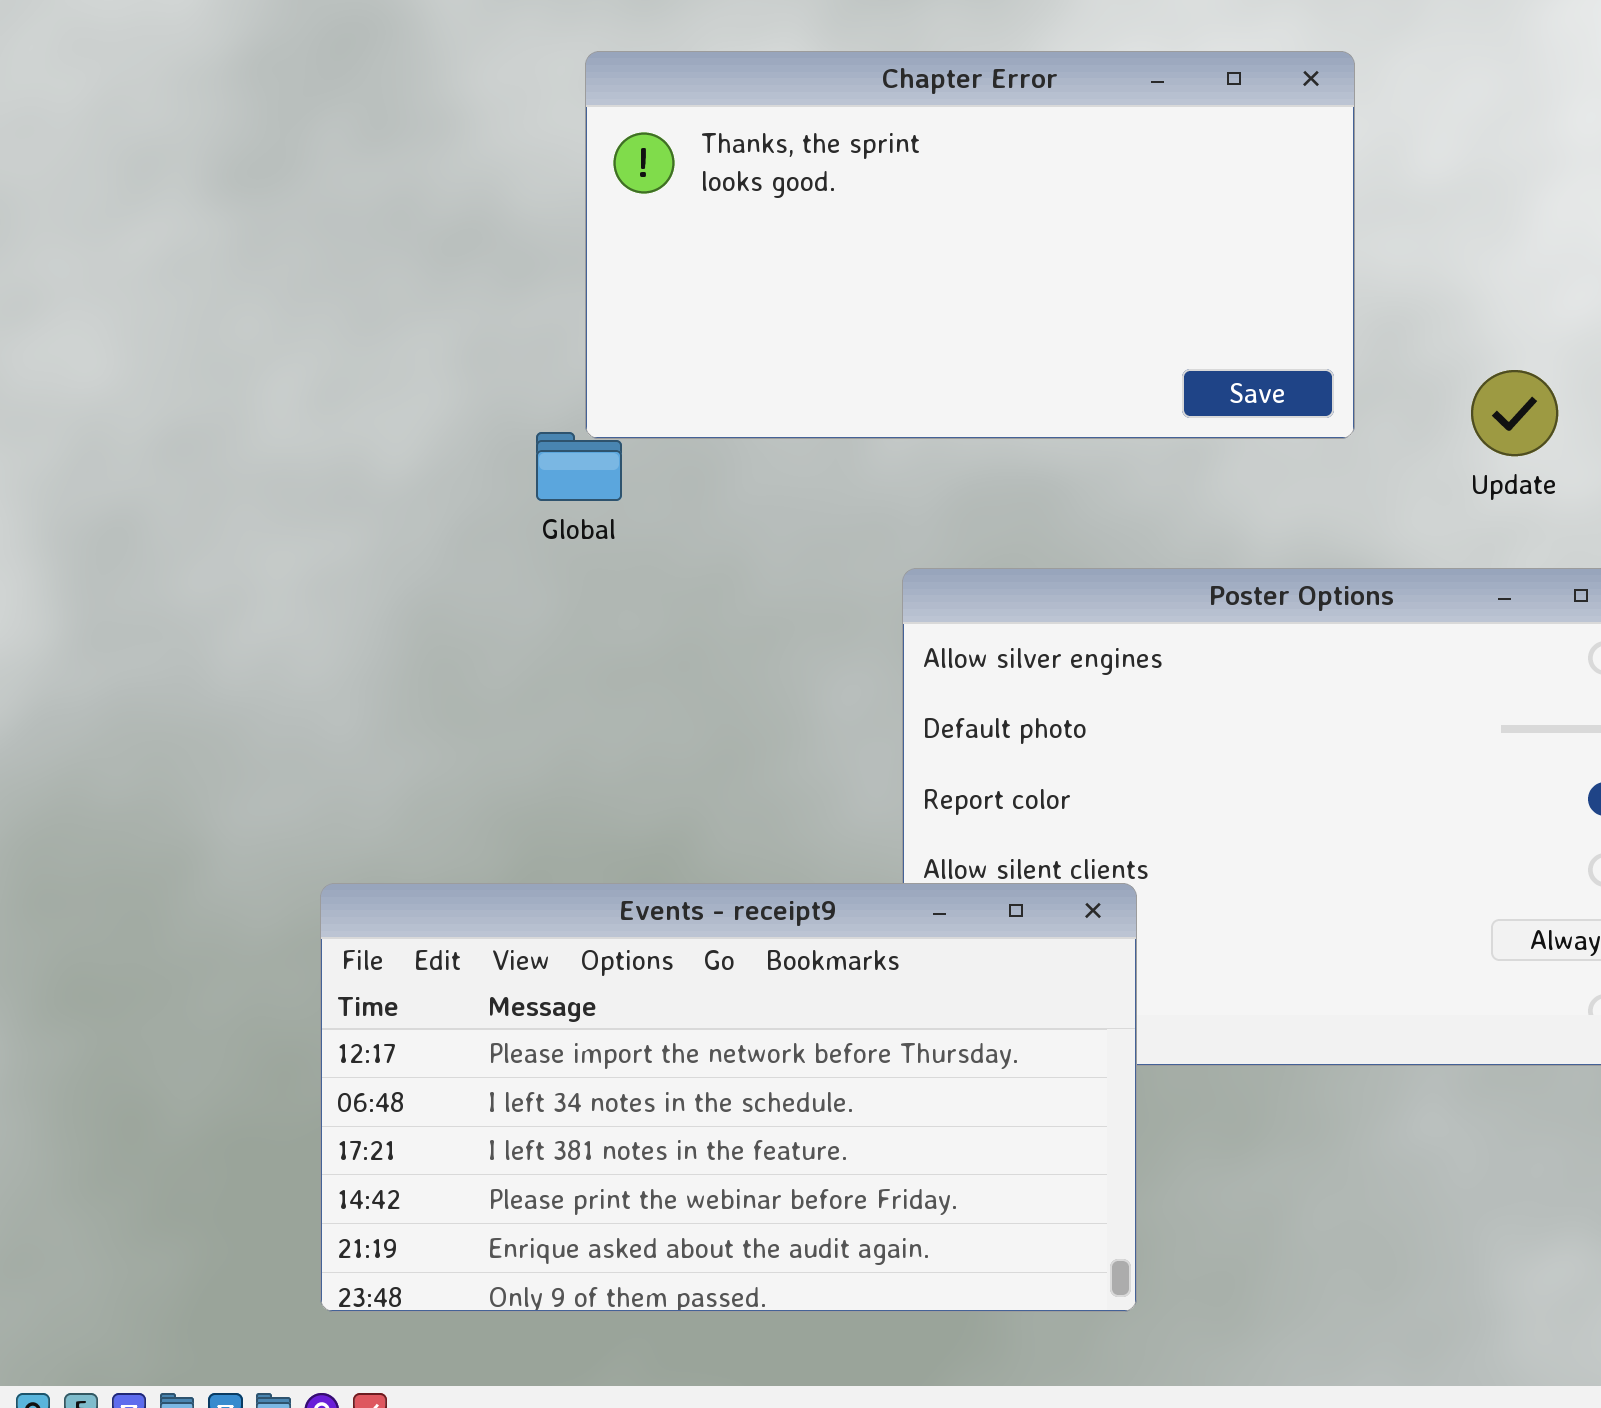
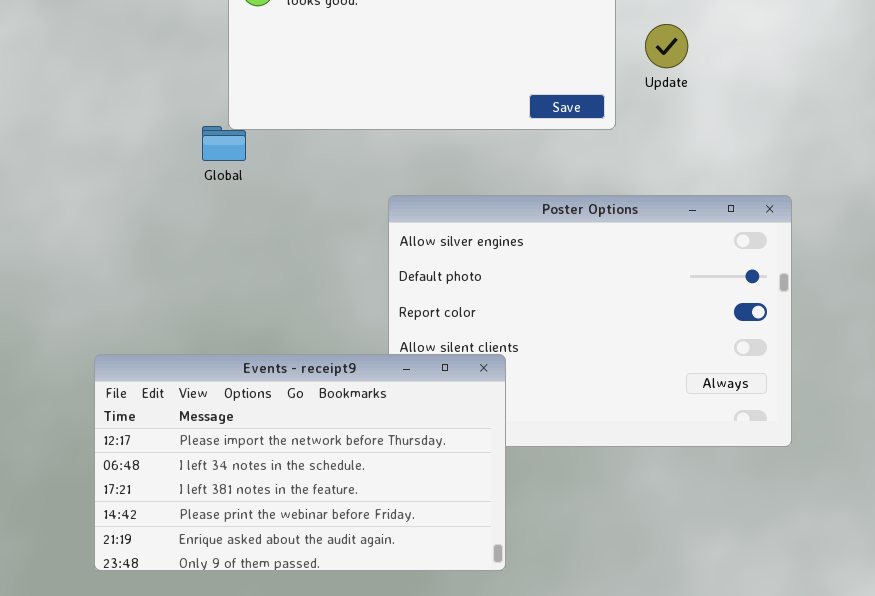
Update: [1471,370,1558,456] -> [645,24,688,68], moved

